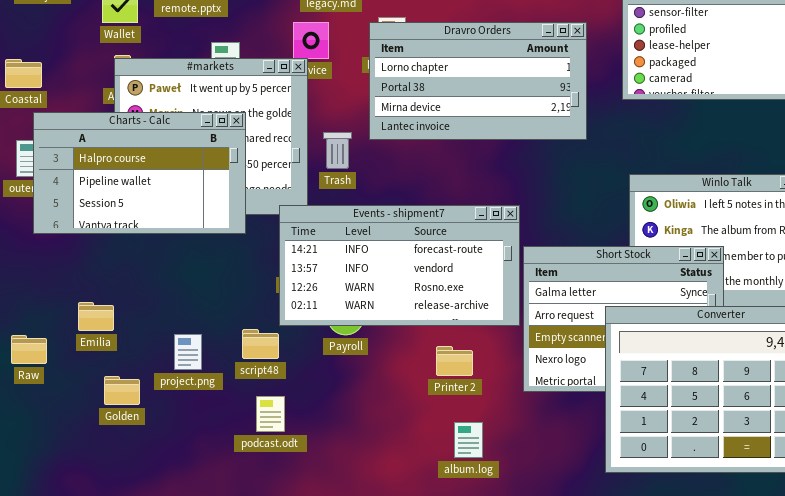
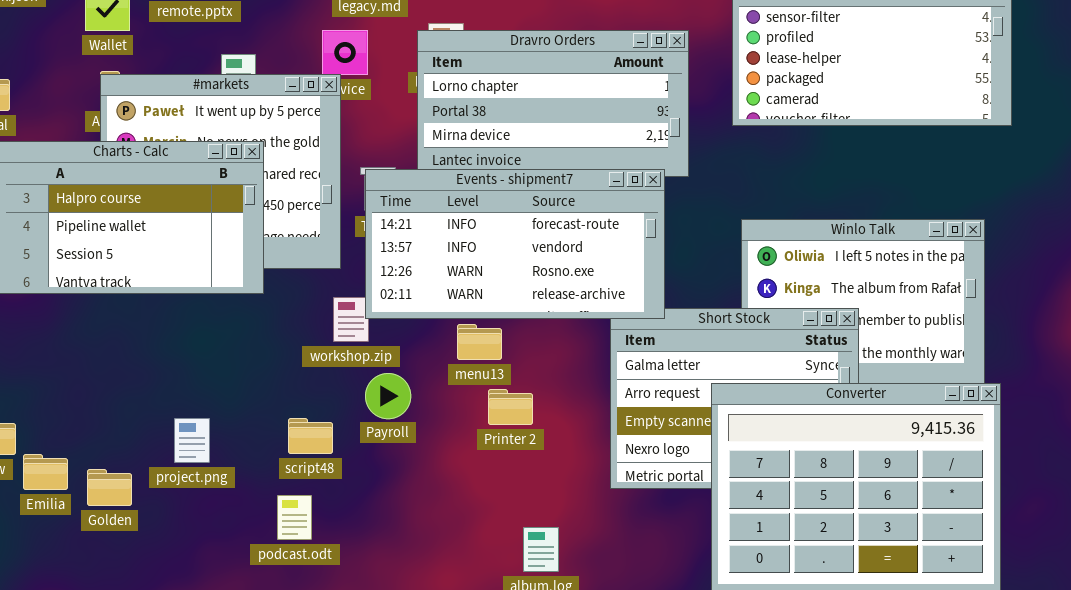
Events - shipment7: [279,205,520,326] -> [365,169,665,319], moved
Emilia: [78,302,114,331] -> [23,454,68,490], moved
script48: [242,329,279,359] -> [288,418,333,454], moved
Printer 2: [436,346,473,376] -> [488,389,533,425], moved

